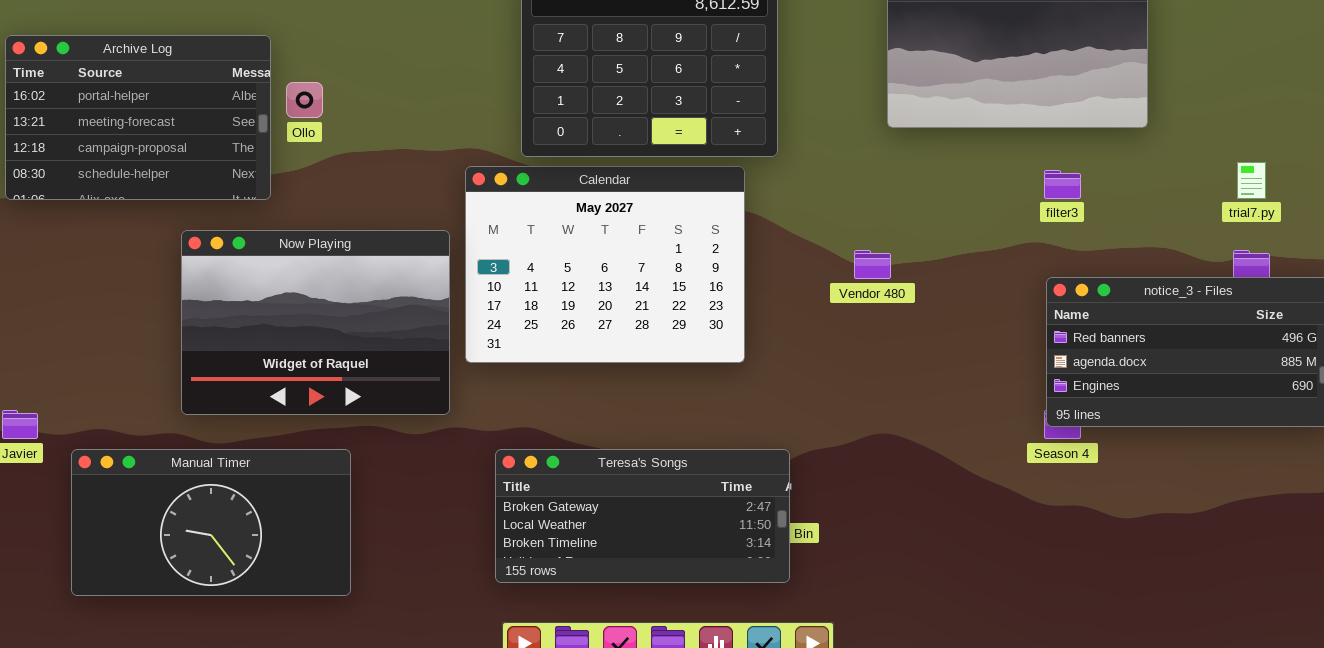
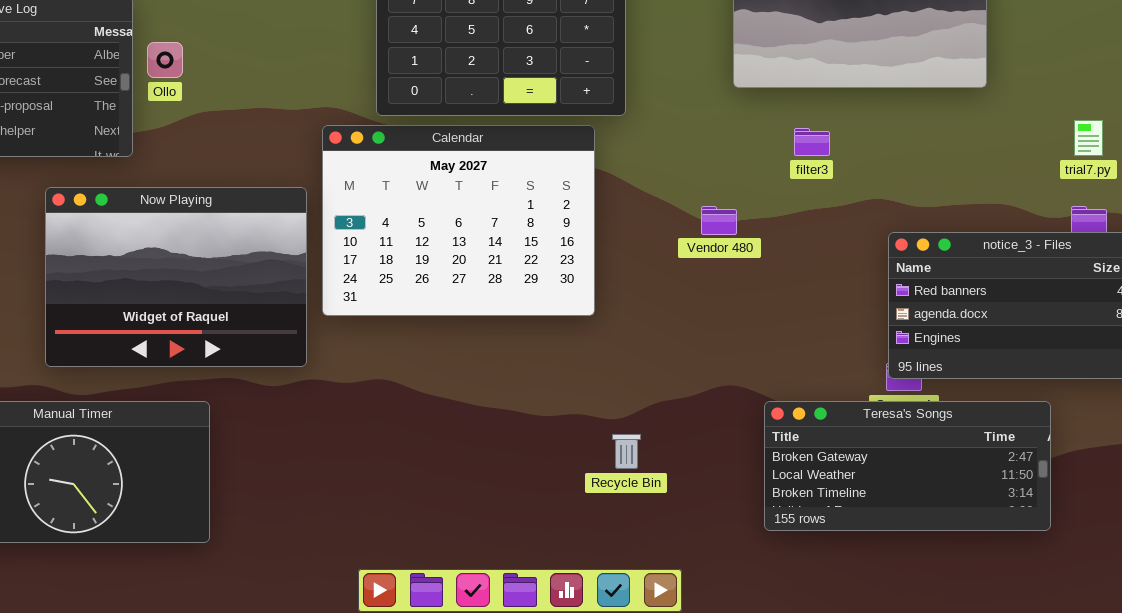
filter3: [1044,170,1081,199] -> [794,128,830,156], moved
Teresa's Songs: [495,449,790,583] -> [764,401,1051,531], moved

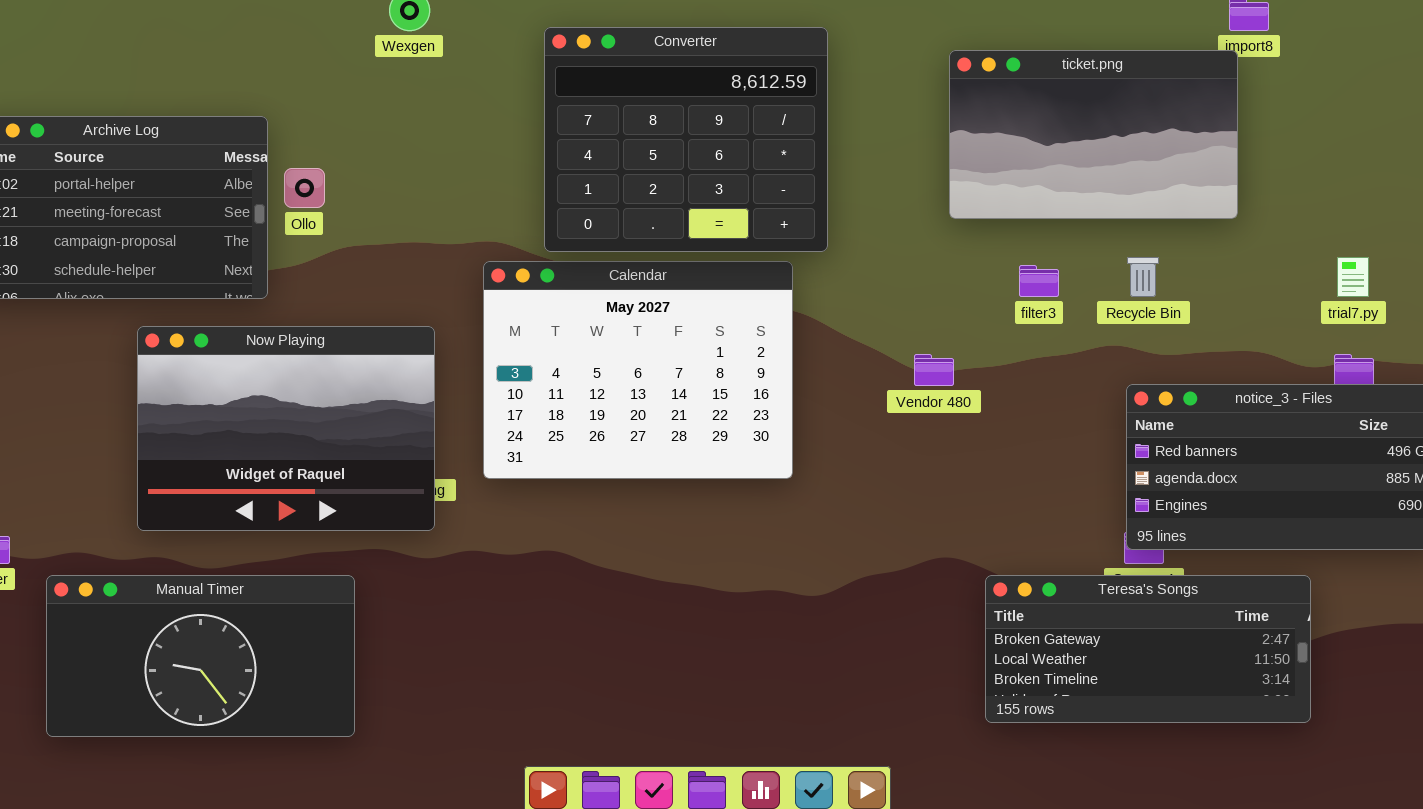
Now Playing: [45,187,307,367] -> [137,326,435,531], moved
Recycle Bin: [612,434,641,469] -> [1127,257,1159,297], moved

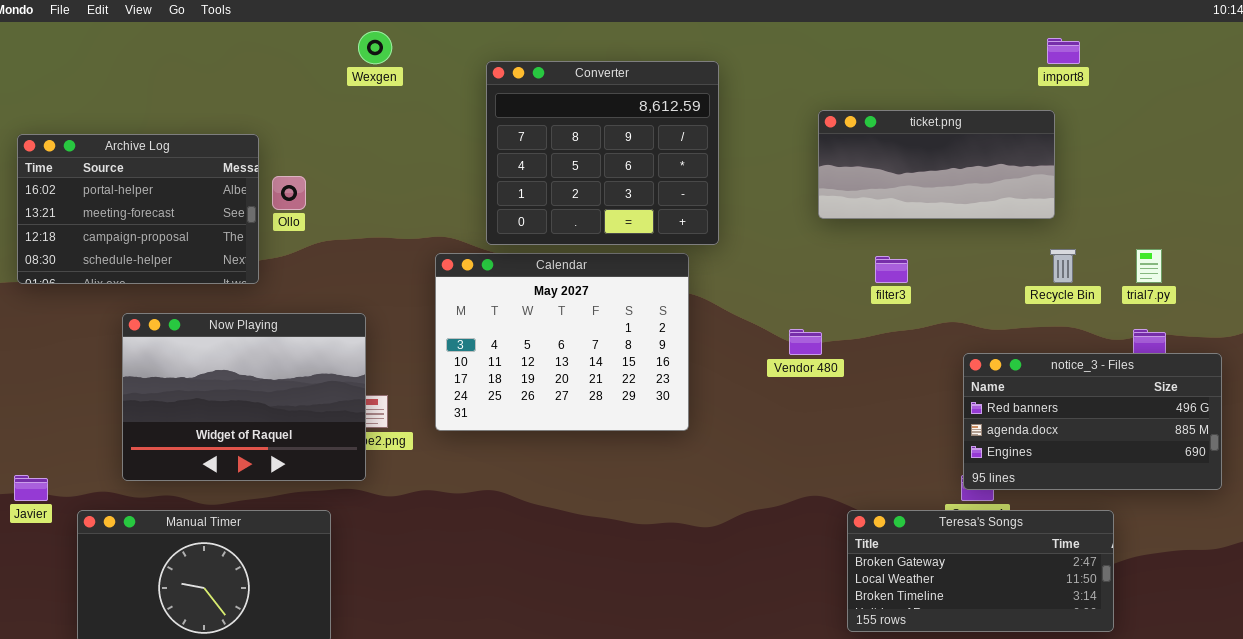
ticket.png: [949,50,1238,219] -> [818,110,1055,219], resized
Recycle Bin: [1127,257,1159,297] -> [1050,249,1076,283], moved
Now Playing: [137,326,435,531] -> [122,313,366,481], moved

